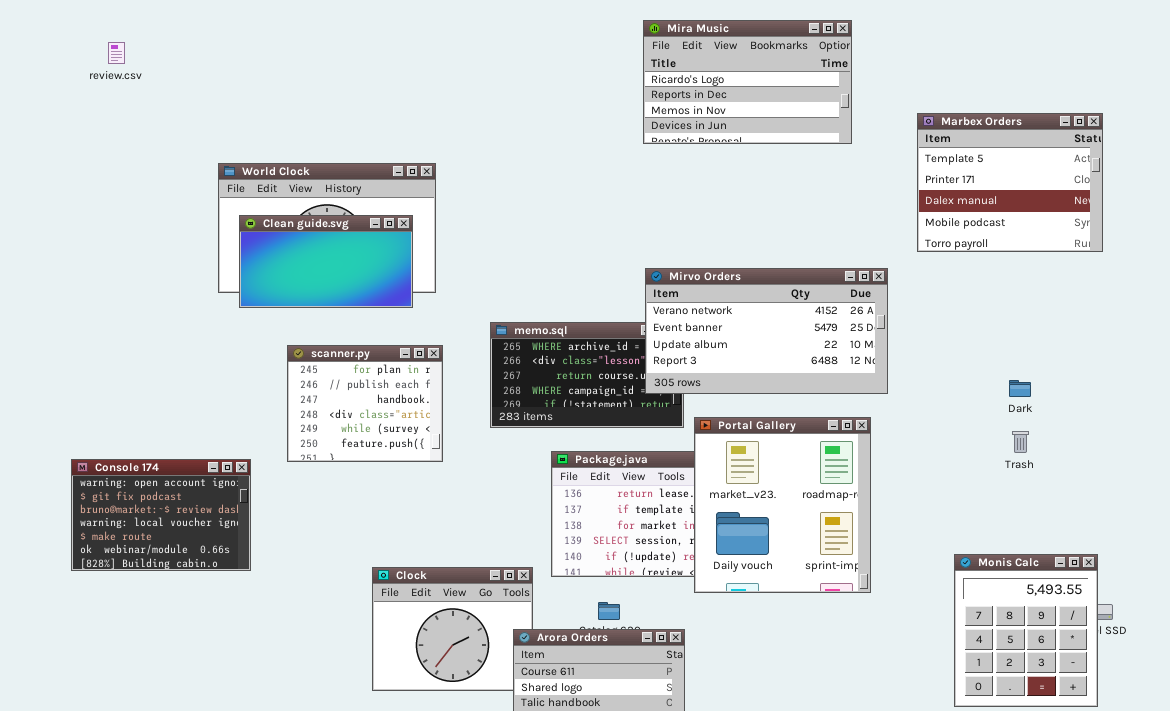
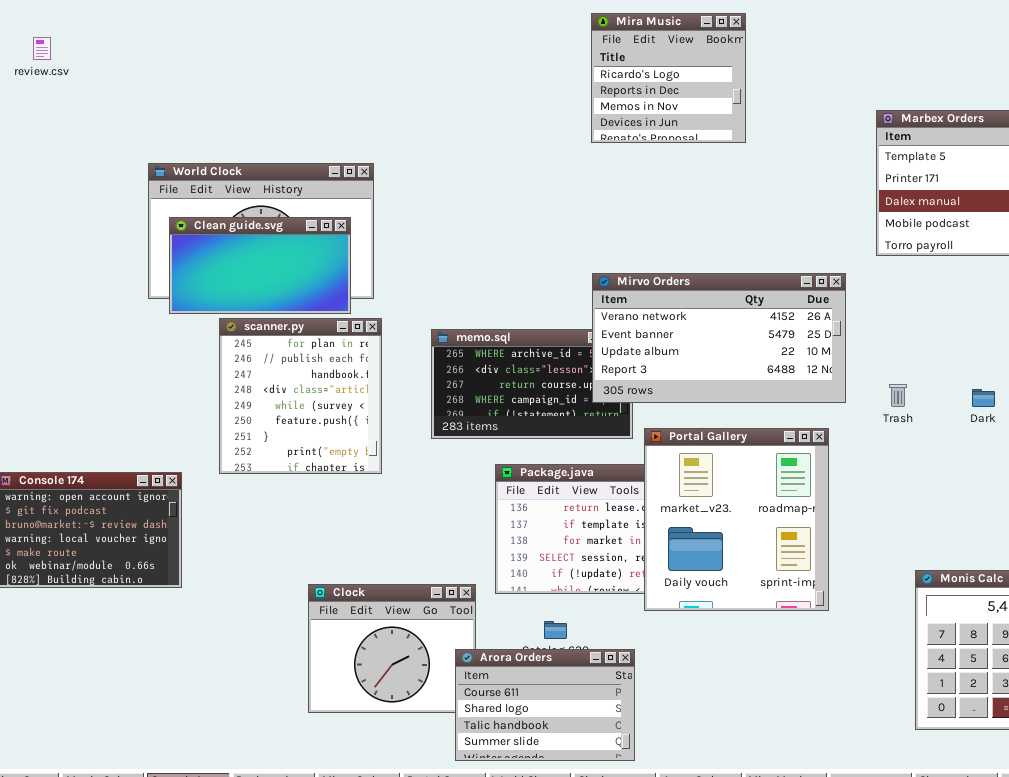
Mira Music: [643,20,852,144] -> [591,13,746,143], resized
scanner.py: [287,345,443,462] -> [219,318,382,474], resized
Trash: [1012,431,1029,453] -> [889,384,907,407], moved

